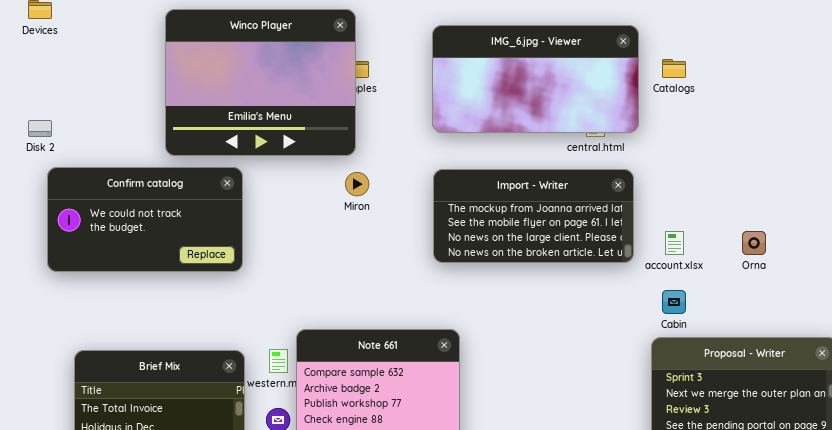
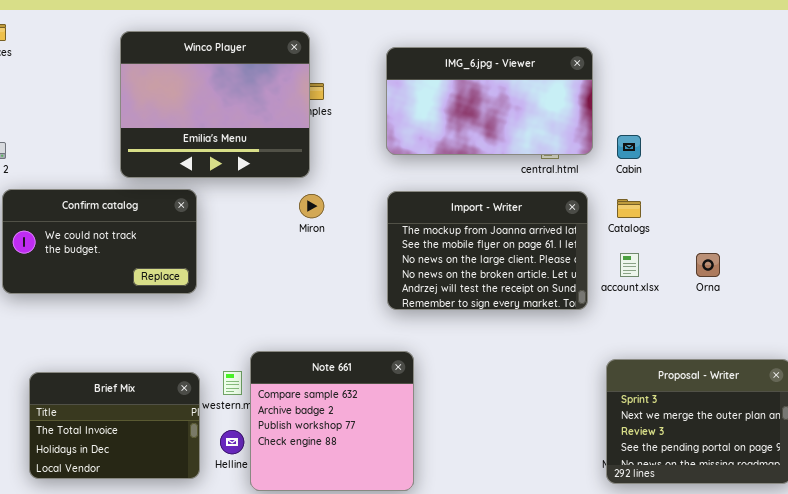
Catalogs: [662,59,686,78] -> [617,199,641,218], moved
Import - Writer: [433,169,634,263] -> [387,191,588,310], resized
Cabin: [662,290,686,314] -> [617,135,641,159], moved

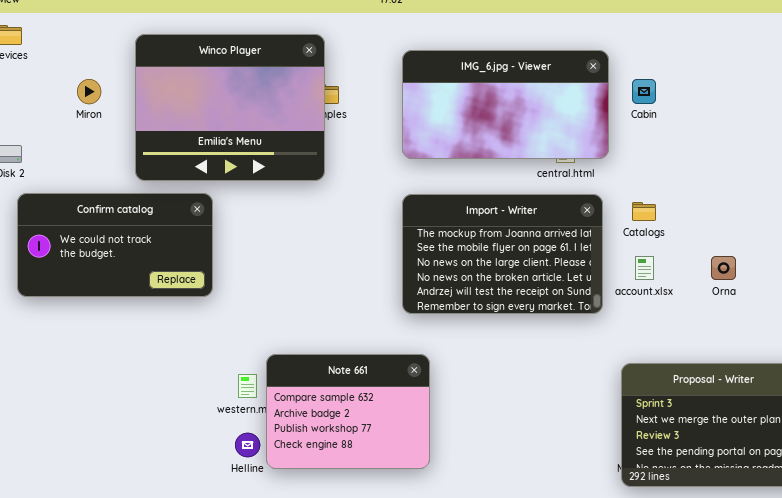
Cabin: [617,135,641,159] -> [632,79,656,104], moved
Miron: [299,194,324,218] -> [77,79,101,104], moved
Note 661: [250,351,414,491] -> [266,354,430,469], resized
Brief Mix: [29,372,200,479] -> none, closed

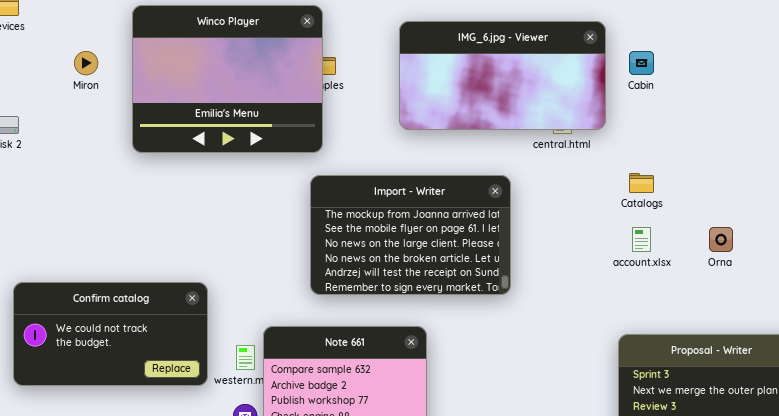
Confirm catalog: [17,193,213,297] -> [13,282,208,386], moved
Import - Writer: [402,194,603,314] -> [310,175,511,295], moved

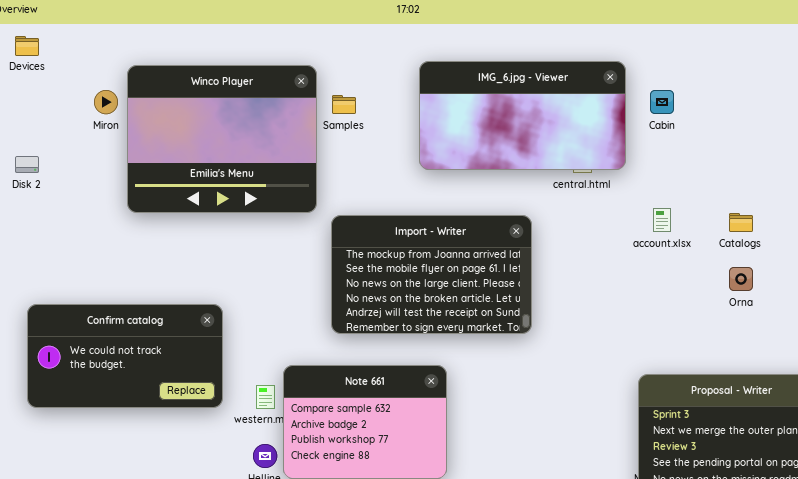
Winco Player: [132,5,323,153] -> [127,65,317,213], moved
Catalogs: [629,173,654,193] -> [729,213,753,232], moved
account.xlsx: [632,227,651,252] -> [653,208,671,232], moved
Confirm catalog: [13,282,208,386] -> [27,304,223,408], moved

